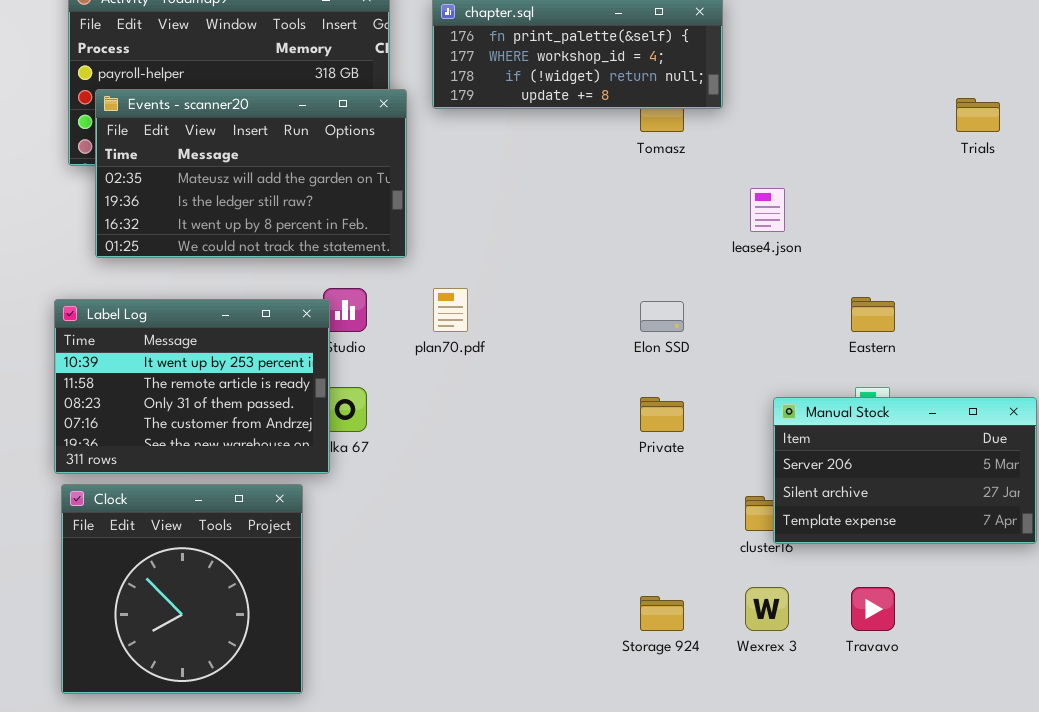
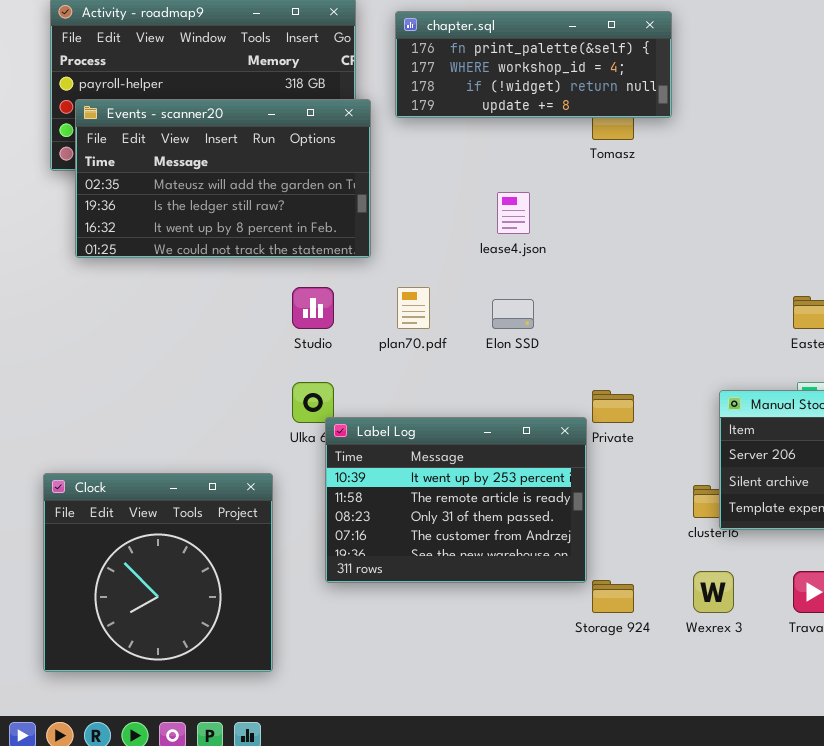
lease4.json: [750,188,785,232] -> [497,192,530,234], moved
Label Log: [54,299,330,474] -> [325,417,587,583], moved
Elon SSD: [640,301,684,332] -> [492,299,534,329], moved

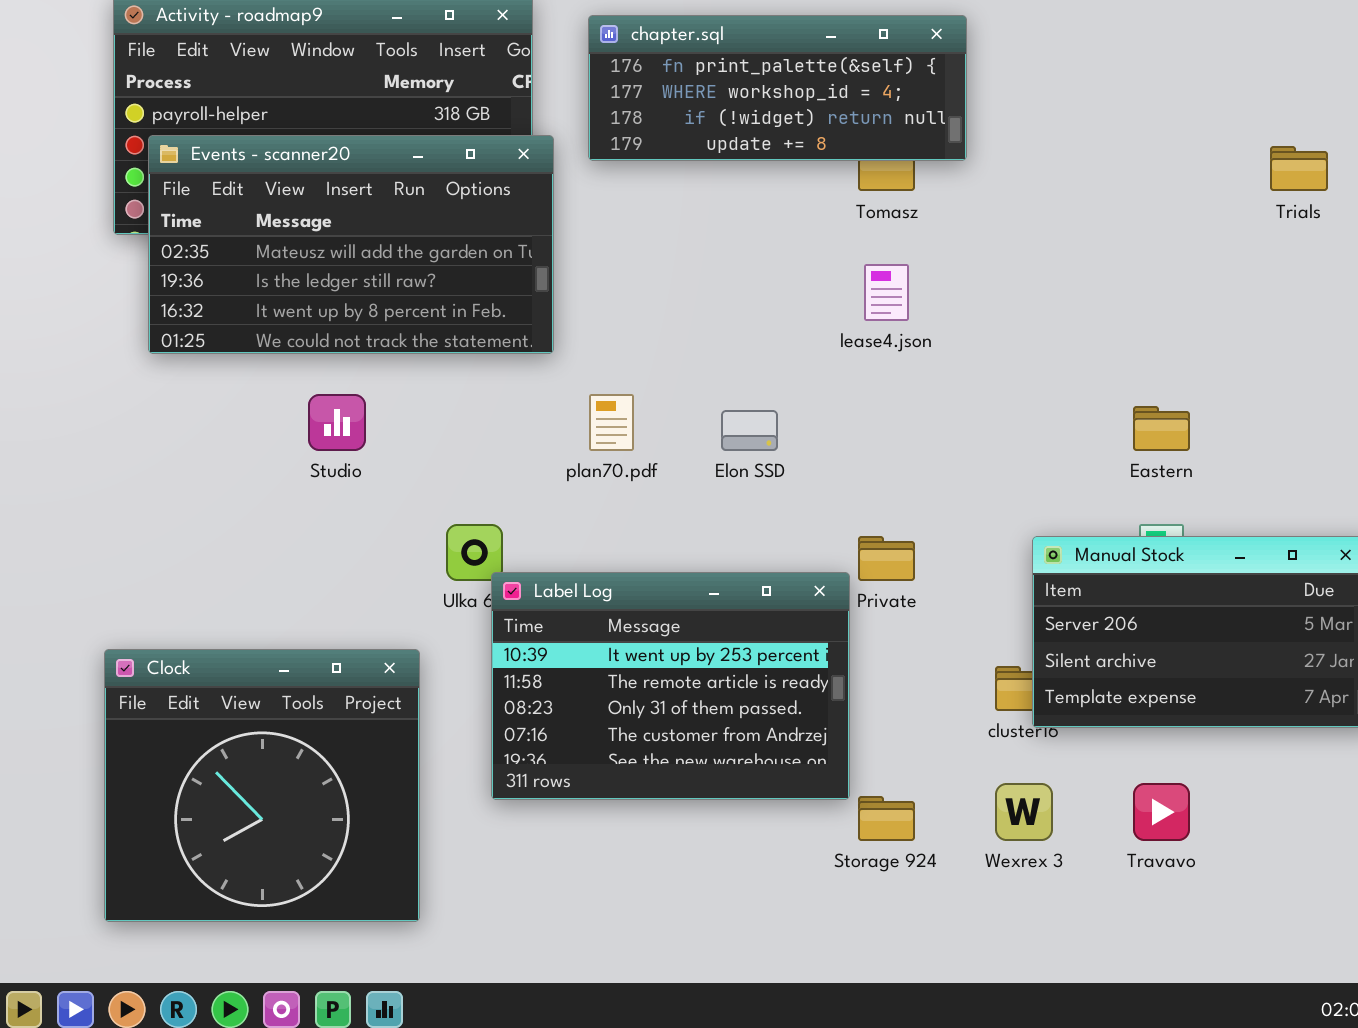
lease4.json: [497,192,530,234] -> [864,264,909,321], moved
Studio: [292,287,334,329] -> [308,394,366,451], moved

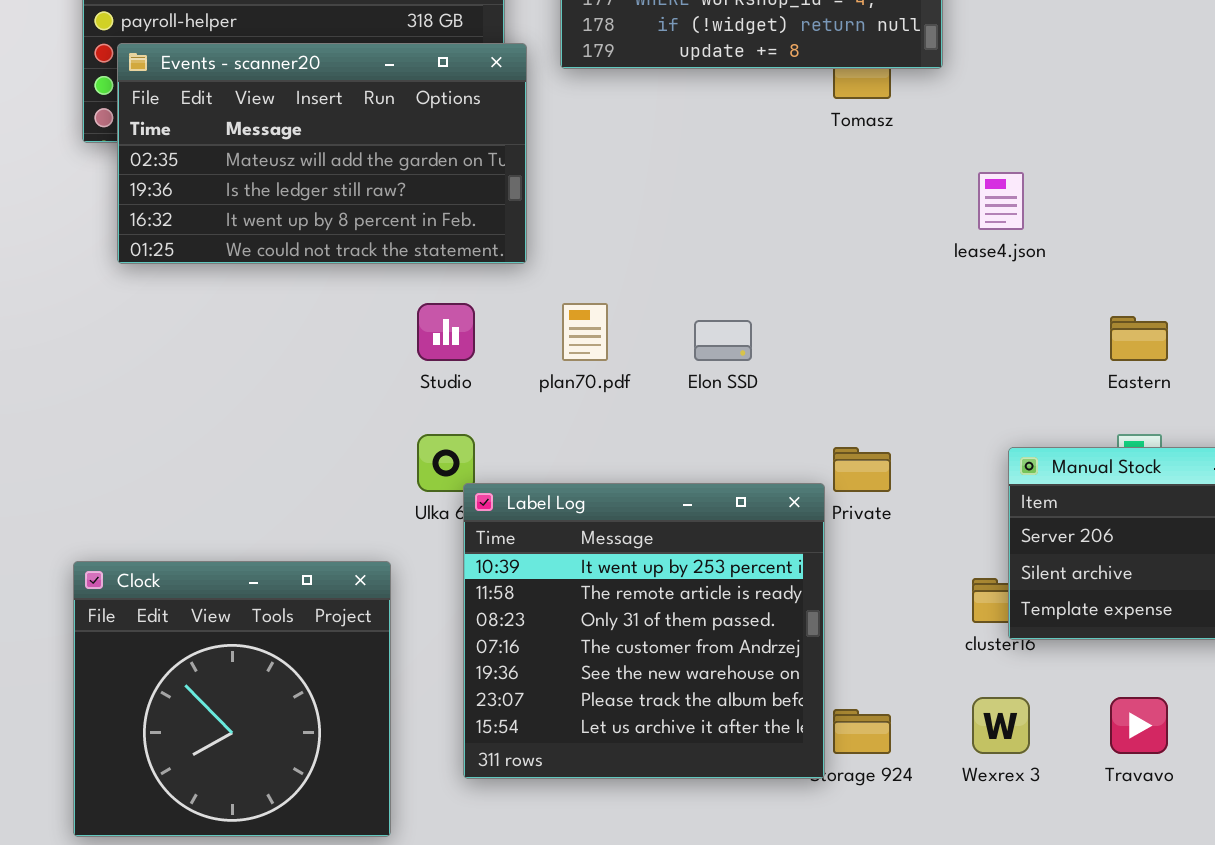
lease4.json: [864,264,909,321] -> [978,172,1024,230], moved
Studio: [308,394,366,451] -> [417,303,475,361], moved
Label Log: [491,572,850,800] -> [463,483,825,779], resized

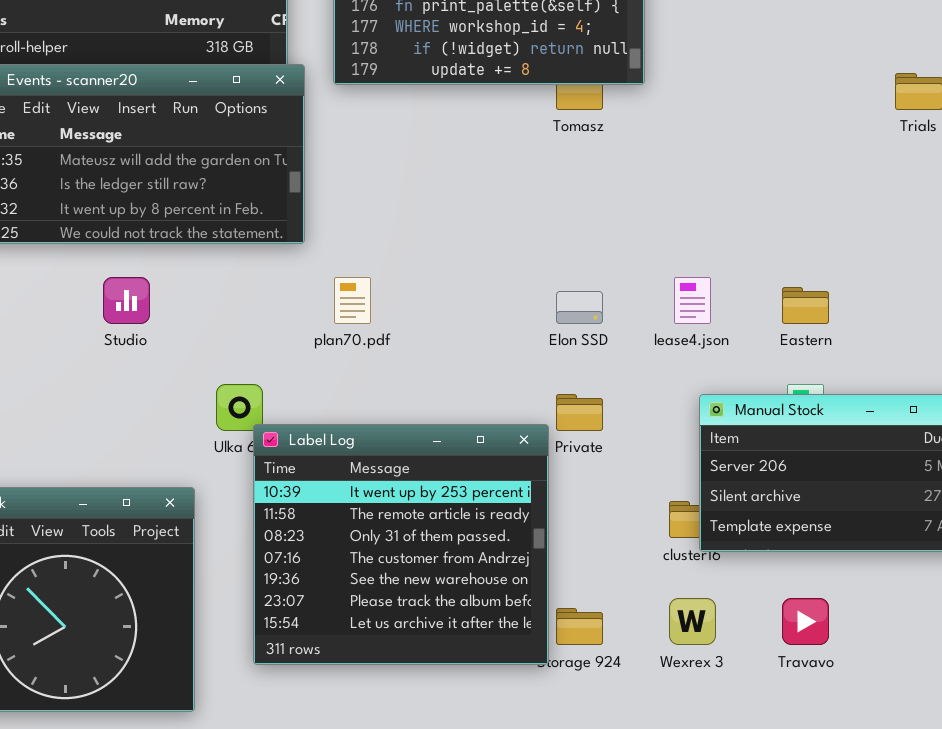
lease4.json: [978,172,1024,230] -> [674,277,711,324], moved
Studio: [417,303,475,361] -> [103,277,150,324], moved
Elon SSD: [694,320,752,361] -> [556,291,603,324], moved

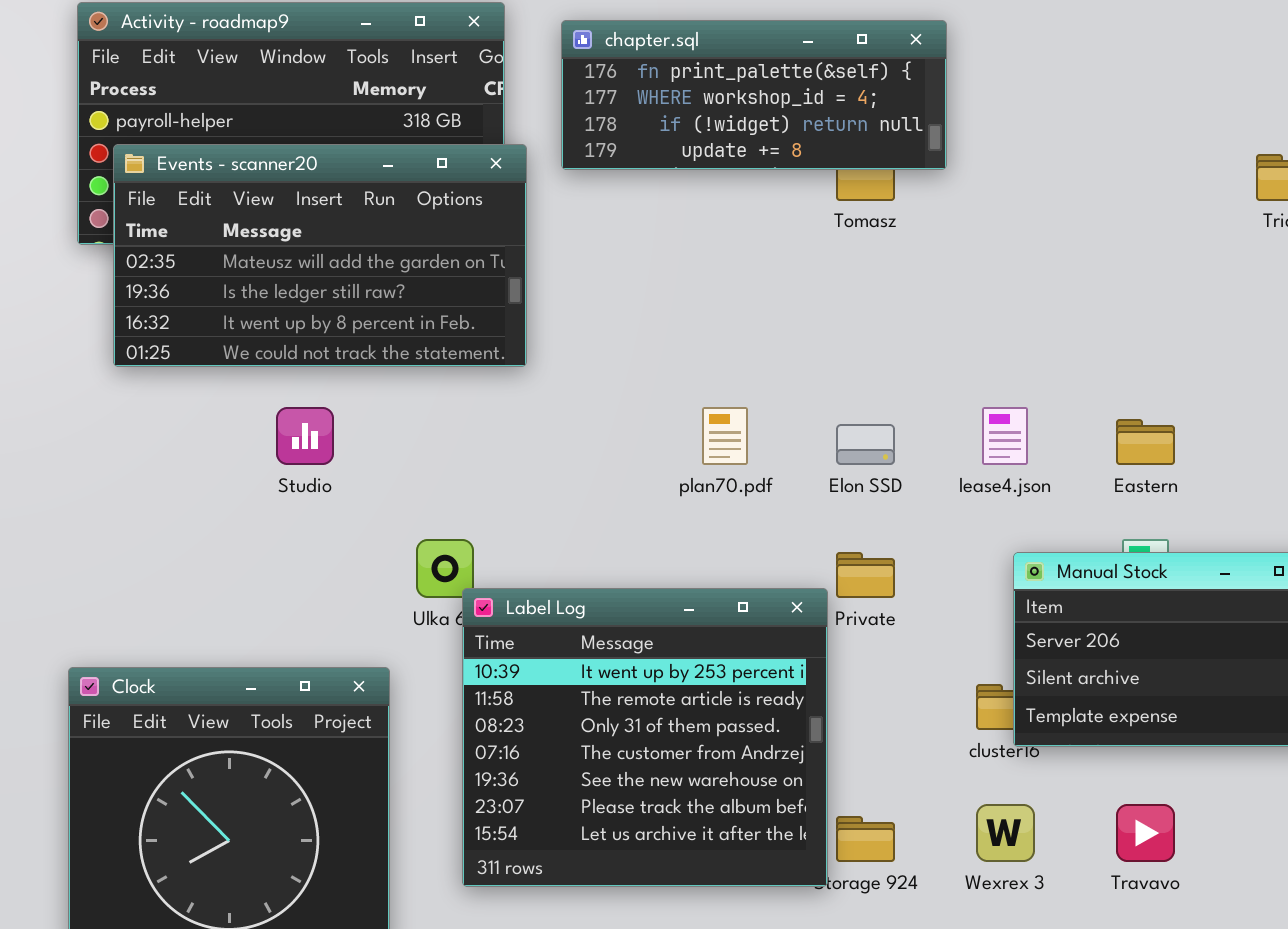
plan70.pdf: [334,277,371,324] -> [702,407,748,465], moved

